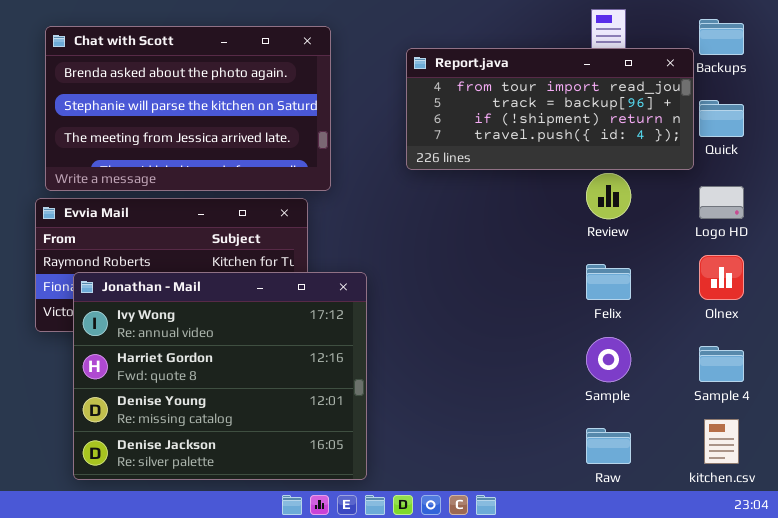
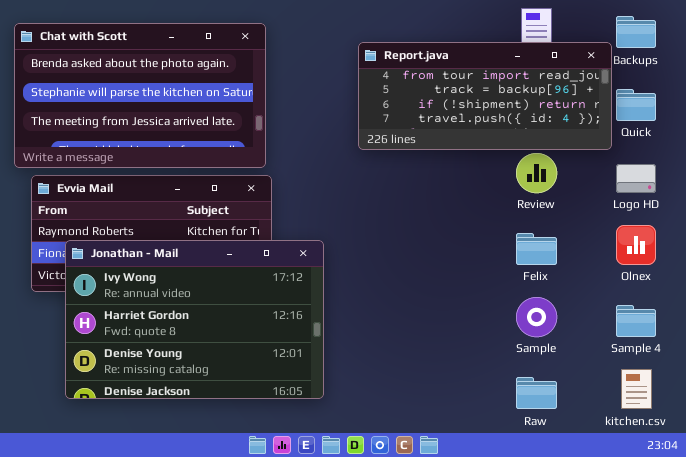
Chat with Scott: [45,26,331,191] -> [14,23,266,168], moved
Jonathan - Mail: [73,272,367,480] -> [65,240,324,399], resized

